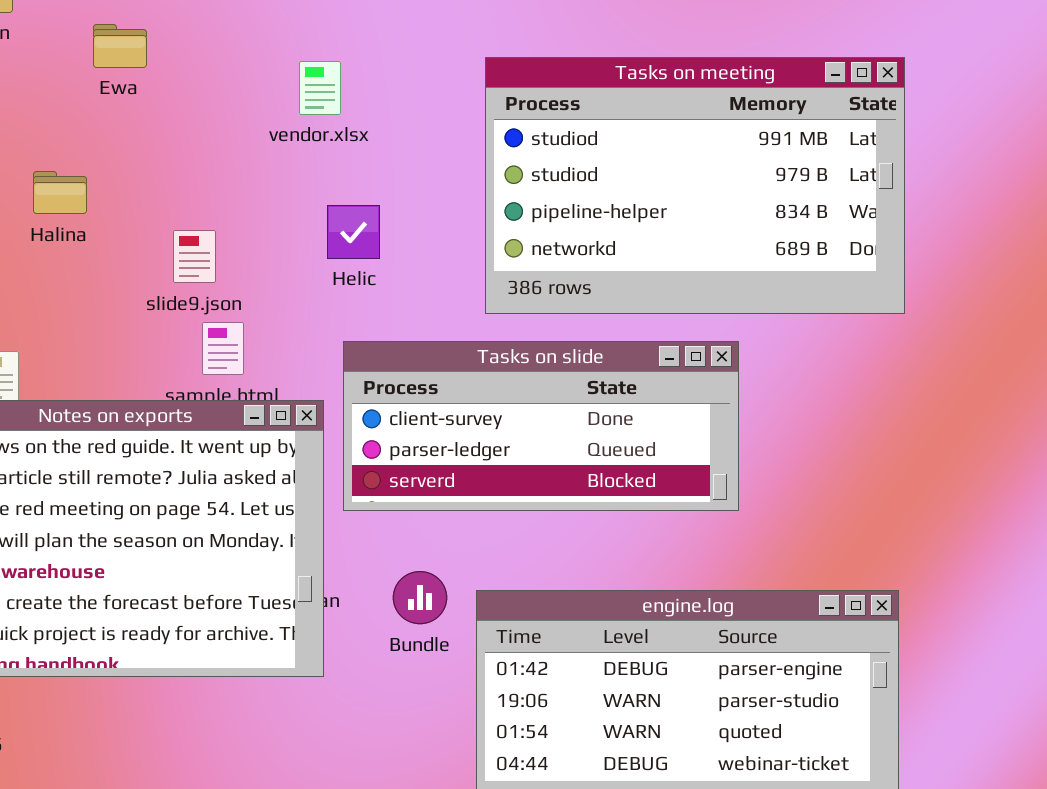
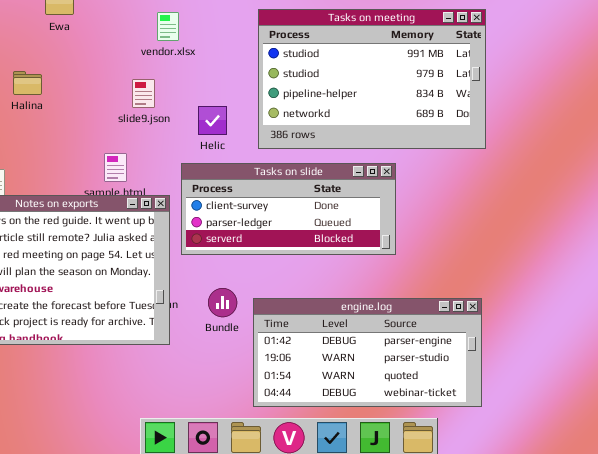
Helic: [327,205,380,259] -> [198,106,227,135], moved
slide9.json: [173,230,216,283] -> [132,79,155,108], moved

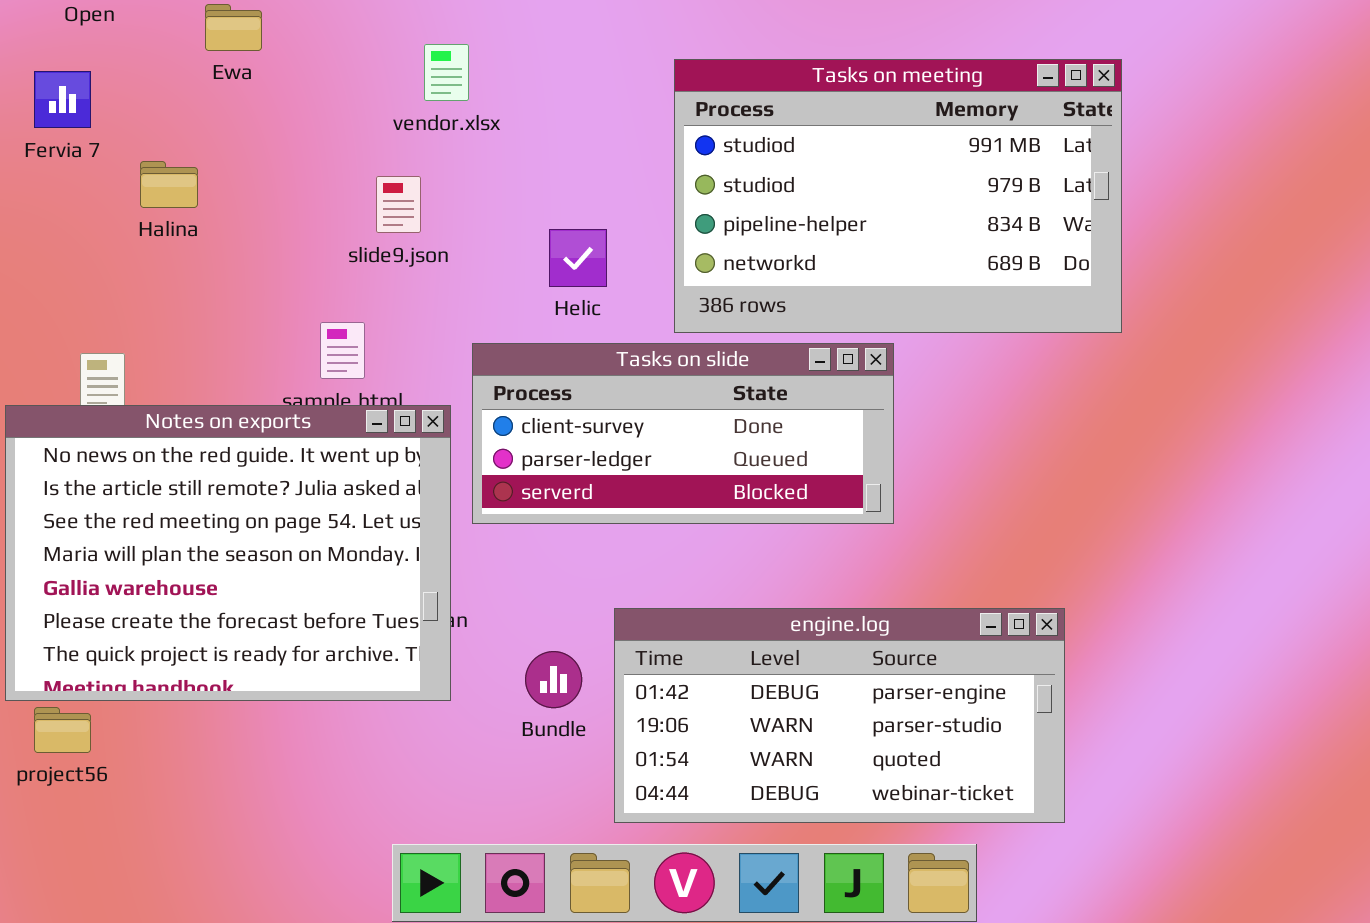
Tasks on meeting: [258,9,486,149] -> [674,59,1122,333], moved
Helic: [198,106,227,135] -> [549,229,607,287], moved
Bundle: [208,288,237,317] -> [525,651,582,708], moved

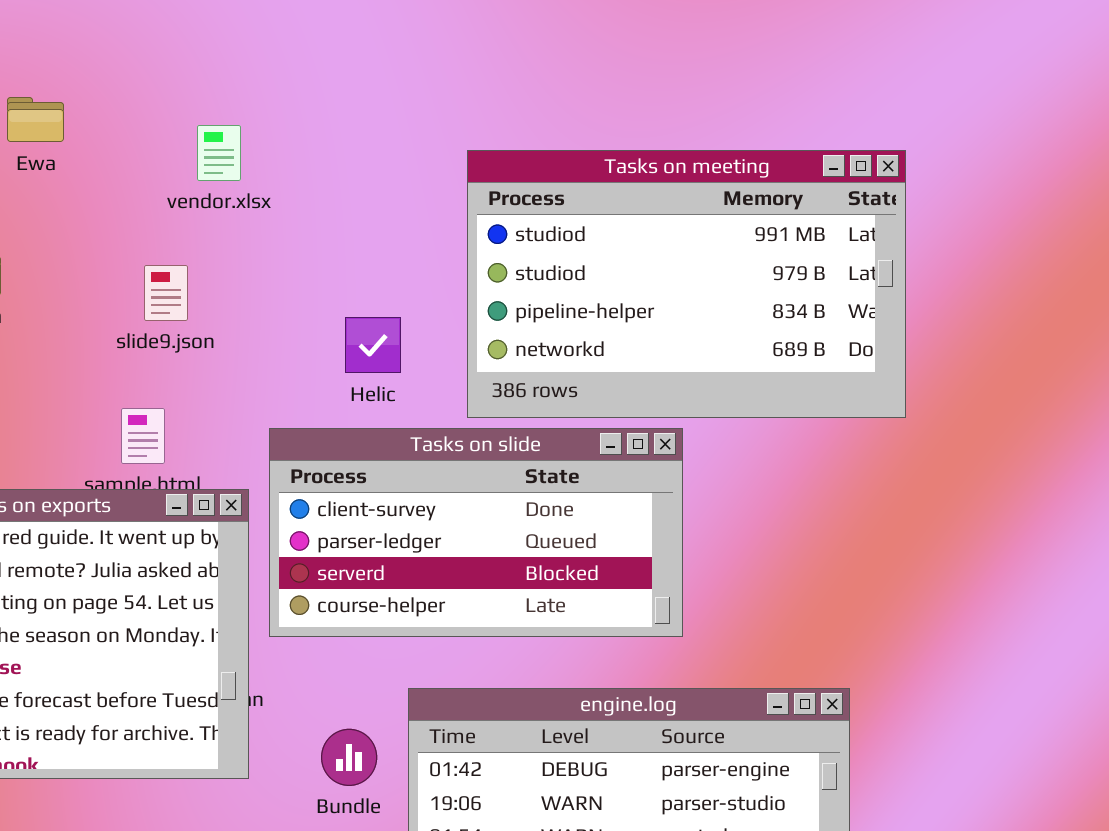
vendor.xlsx: [424,44,469,101] -> [197,125,241,181], moved
slide9.json: [376,176,421,233] -> [144,265,188,321], moved
Tasks on slide: [472,343,894,524] -> [269,428,683,637], resized

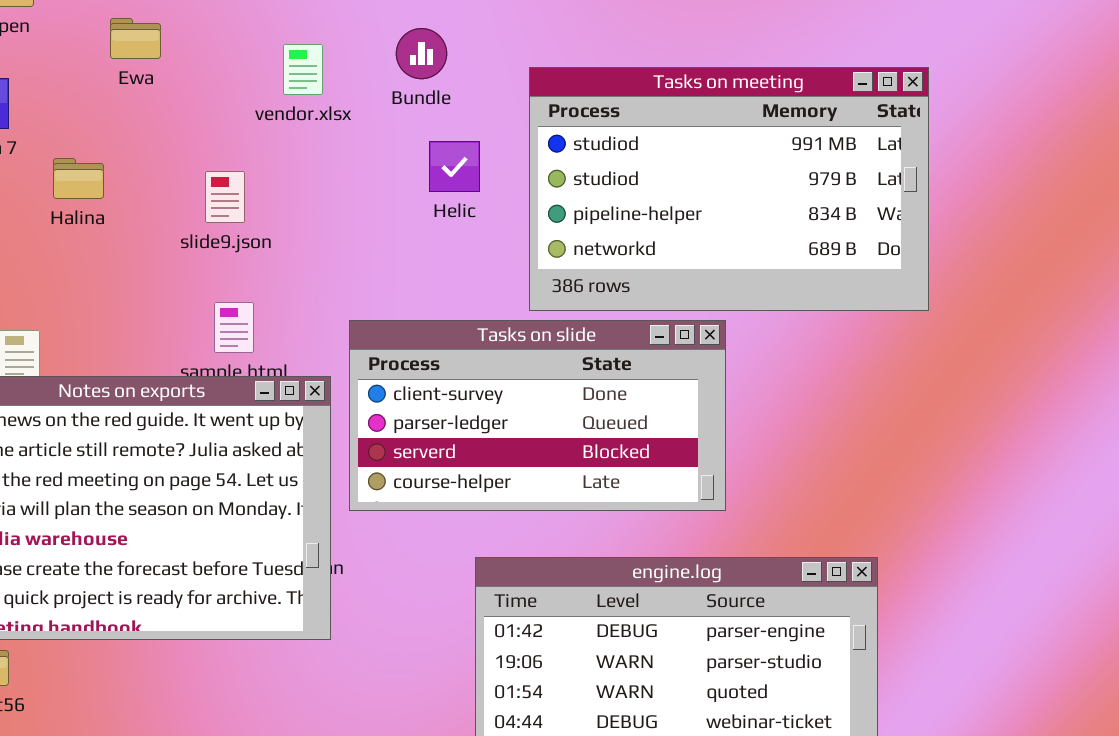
slide9.json: [144,265,188,321] -> [205,171,245,223], moved
Helic: [345,317,401,373] -> [429,141,480,192], moved
Bundle: [321,729,377,786] -> [396,28,447,79], moved

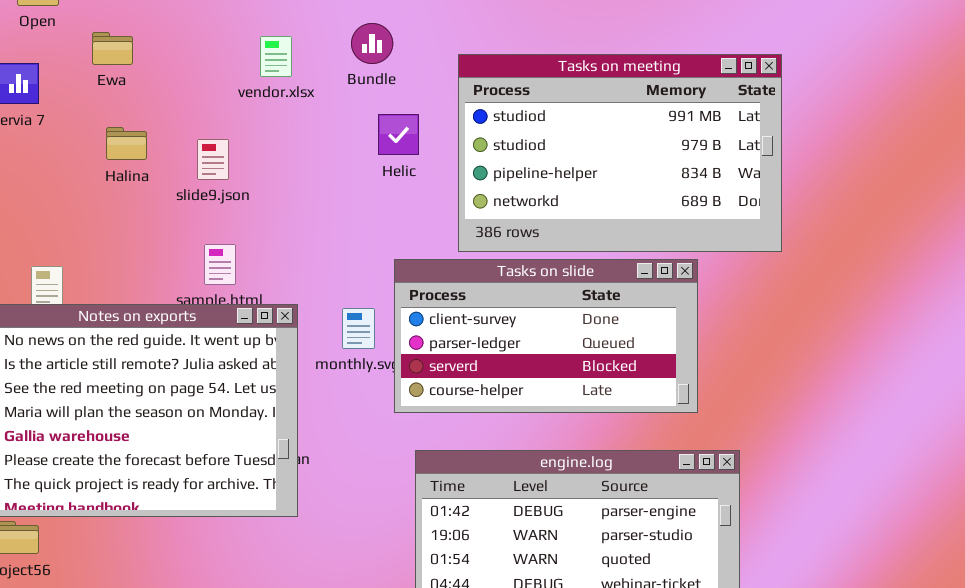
Ewa: [110,18,161,59] -> [92,32,133,65], moved
Halina: [53,158,104,199] -> [106,127,147,160], moved
Tasks on slide: [349,320,726,511] -> [394,259,698,413], moved

